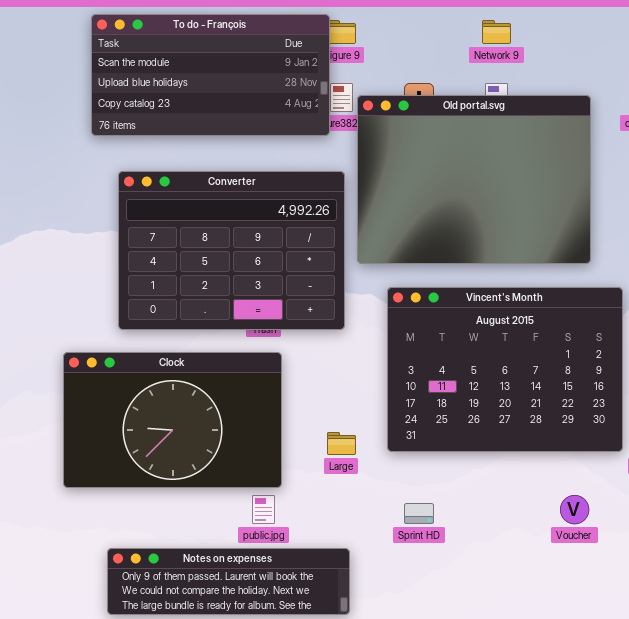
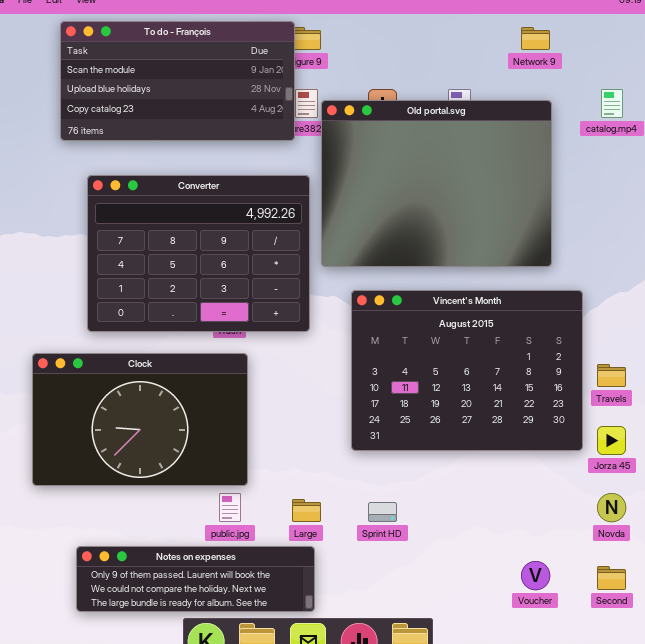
Network 9: [482,20,511,44] -> [521,27,550,50], moved
Large: [327,432,356,455] -> [292,499,321,522], moved
Voucher: [560,495,589,524] -> [521,561,550,590], moved

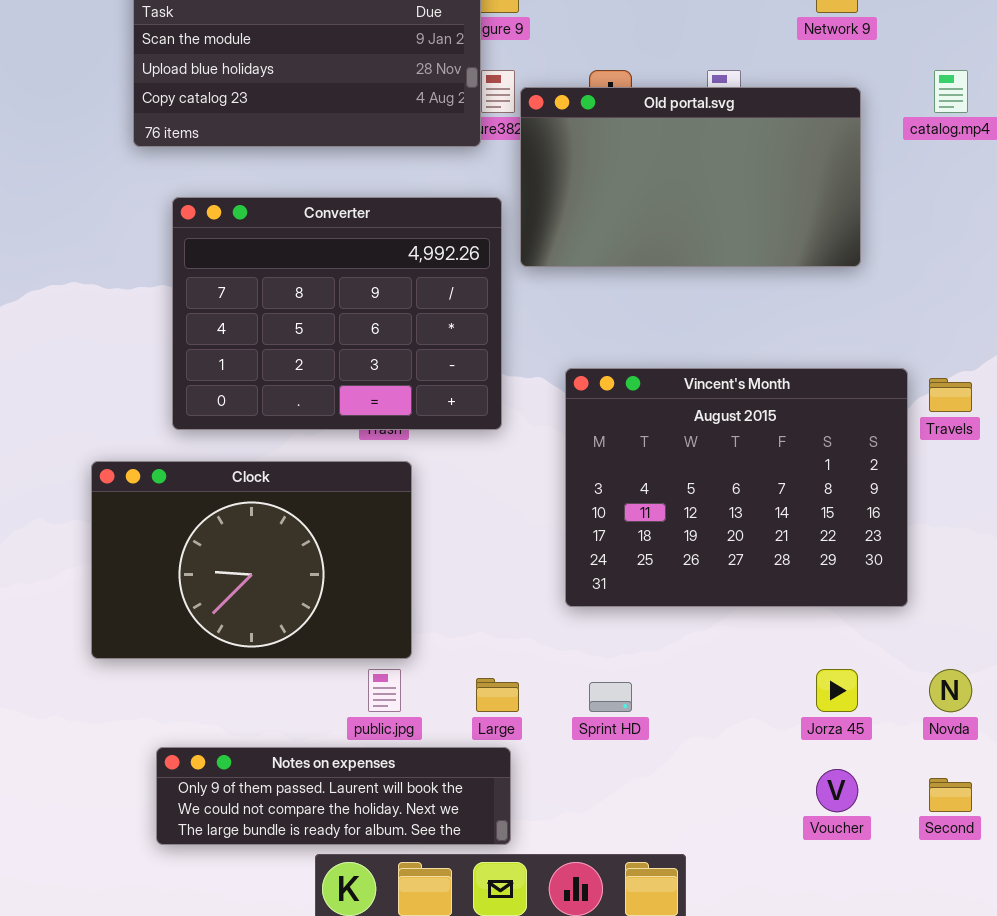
Old portal.svg: [321,100,552,267] -> [520,87,861,267], resized
Travels: [597,364,626,387] -> [929,378,972,412], moved
Jorza 45: [597,426,626,455] -> [816,669,858,712], moved

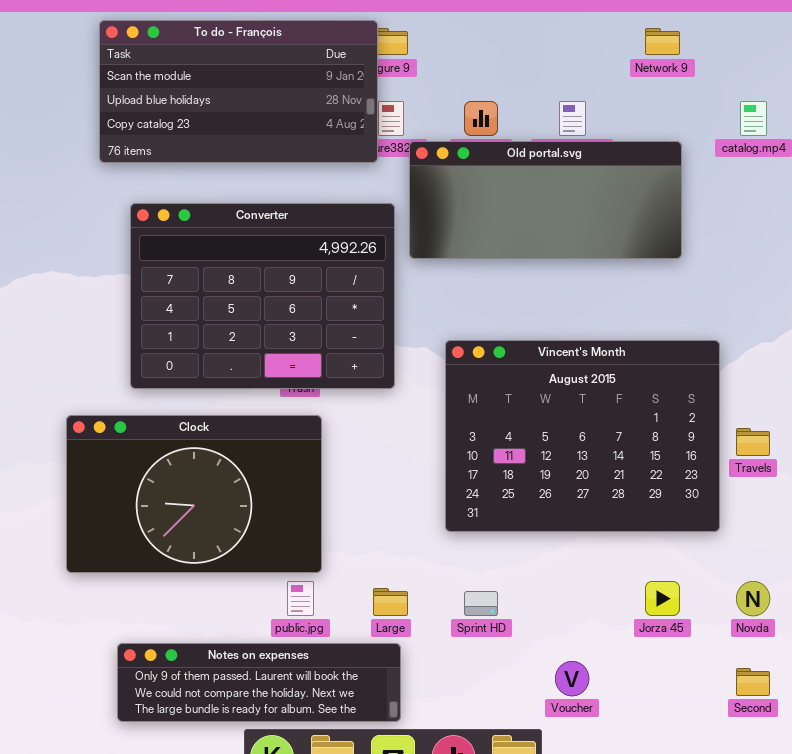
Old portal.svg: [520,87,861,267] -> [409,141,682,259], resized
Travels: [929,378,972,412] -> [736,428,770,456], moved
Voucher: [816,769,858,812] -> [555,661,589,696], moved

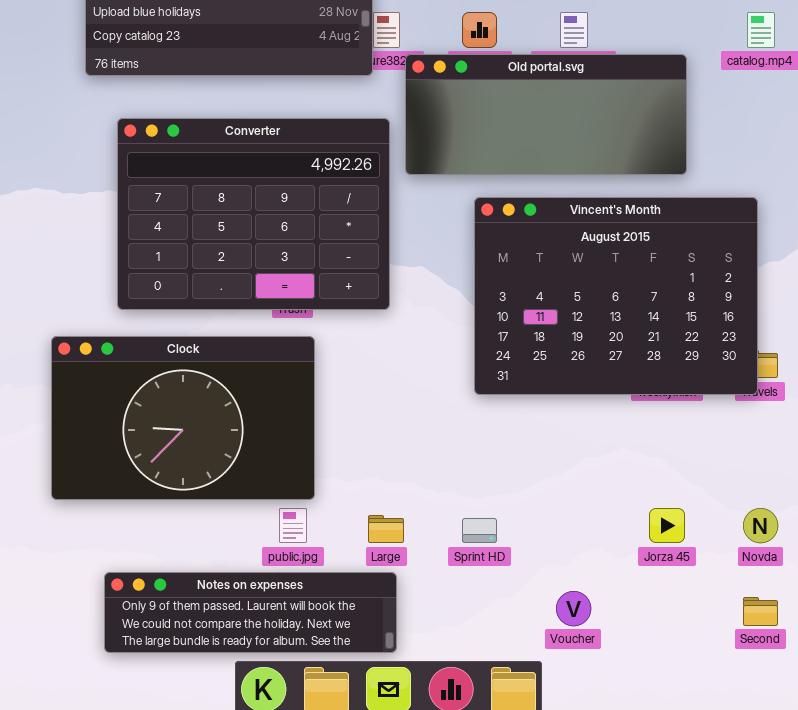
Vincent's Month: [445,340,720,532] -> [474,197,758,395], moved

